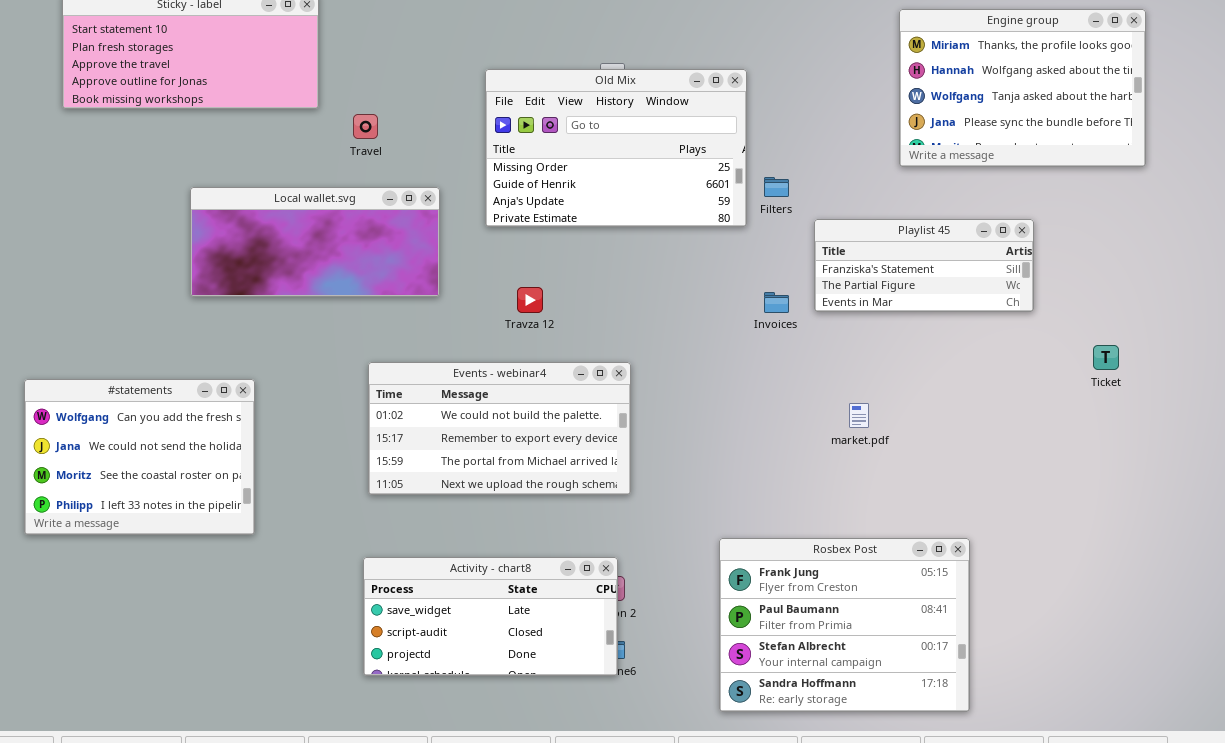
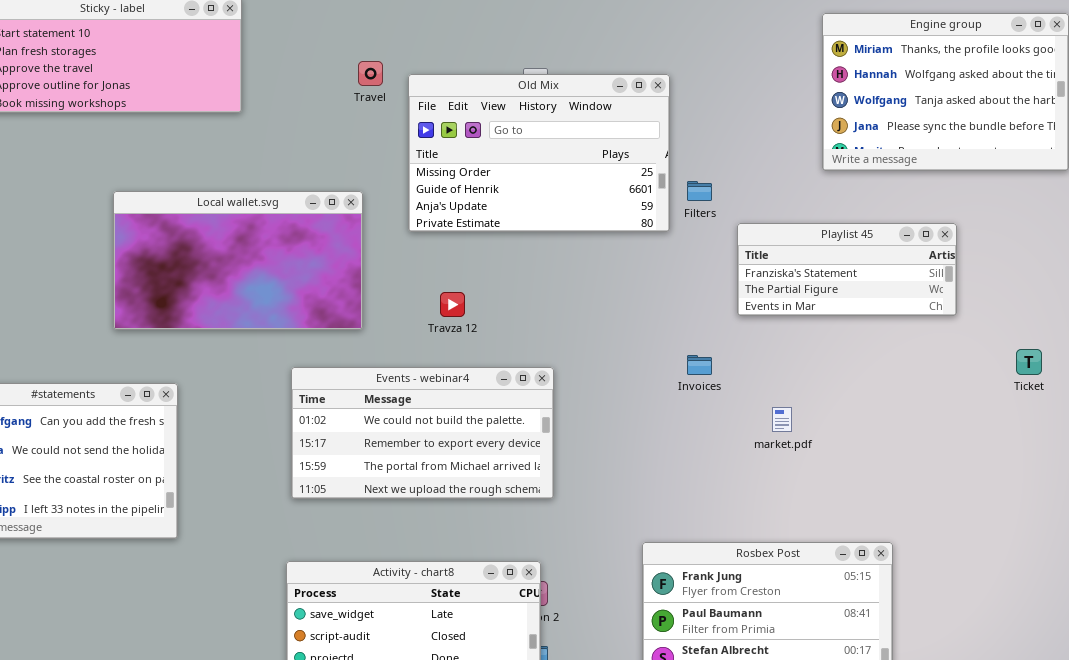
Travel: [353,114,378,139] -> [358,61,383,86], moved
Local wallet.svg: [190,187,440,297] -> [113,191,363,330], resized
Invoices: [764,292,789,313] -> [687,355,712,375], moved

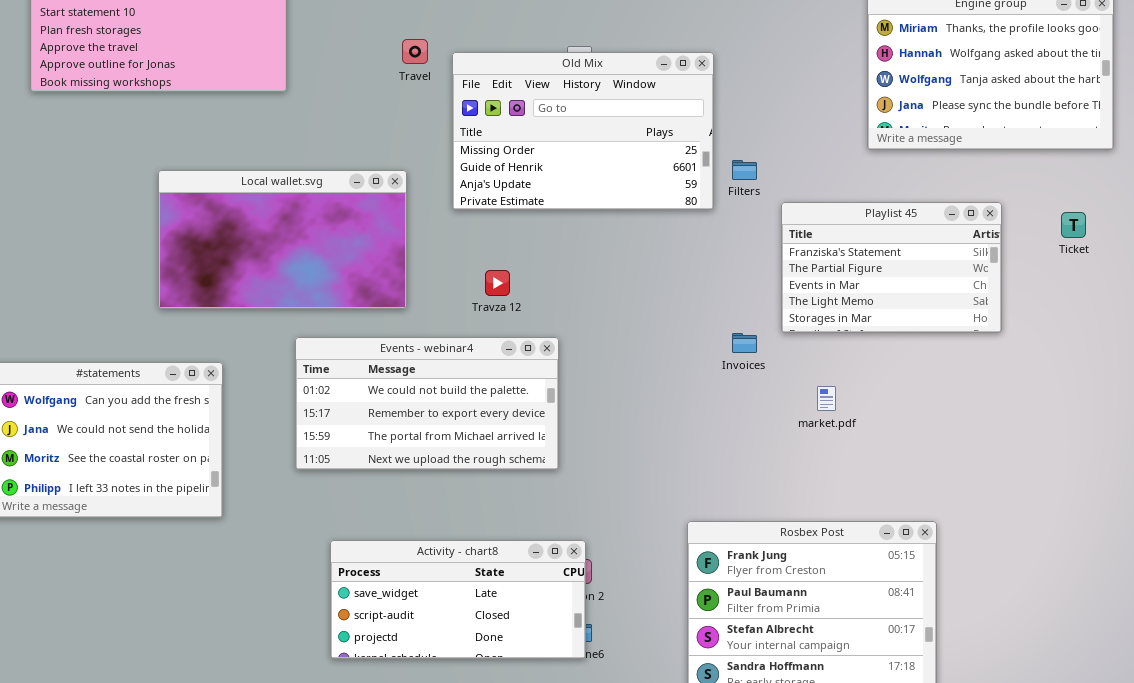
Playlist 45: [737,223,957,316] -> [781,202,1002,333], resized
Ticket: [1016,349,1042,375] -> [1061,212,1086,238], moved
Events - webinar4: [291,367,554,499] -> [295,337,559,470], moved

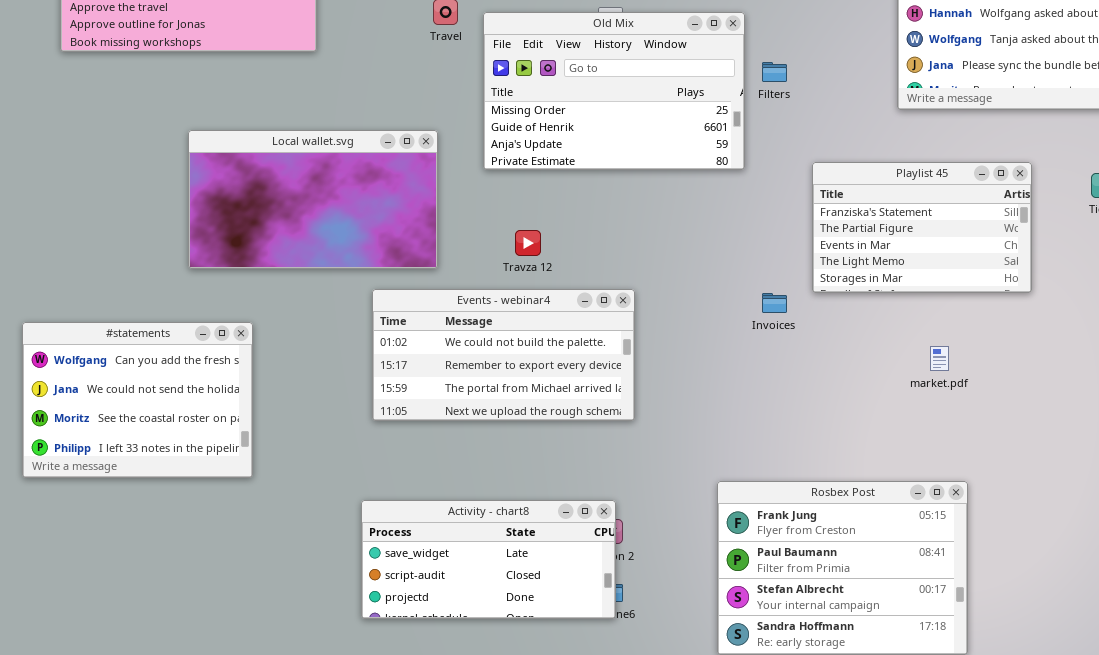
Filters: [732,160,757,180] -> [762,62,787,82], moved
Events - webinar4: [295,337,559,470] -> [372,289,635,421], moved
market.pdf: [817,386,836,411] -> [930,346,949,371], moved

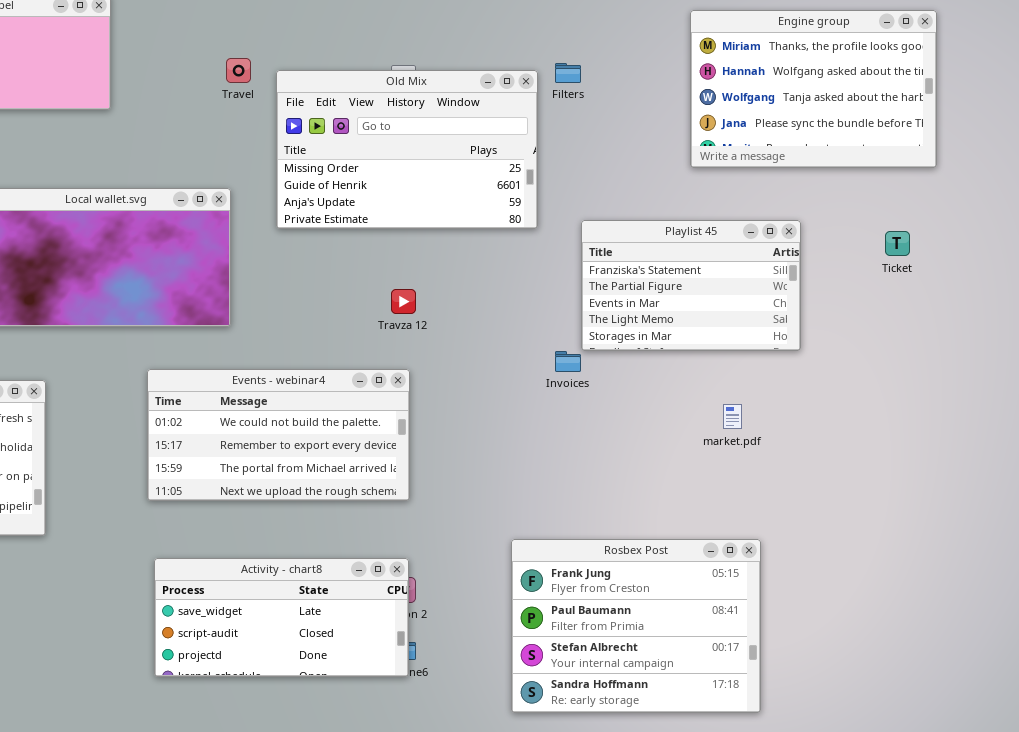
Filters: [762,62,787,82] -> [555,63,581,83], moved
Playlist 45: [812,162,1032,293] -> [581,220,801,351], moved
Travza 12: [515,230,541,256] -> [391,289,416,314], moved
Events - webinar4: [372,289,635,421] -> [147,369,410,501], moved

